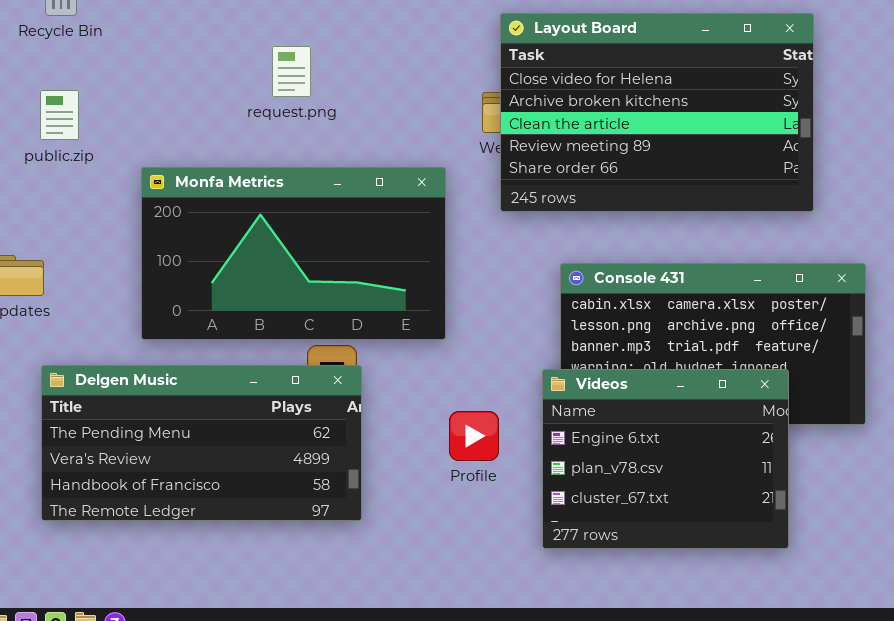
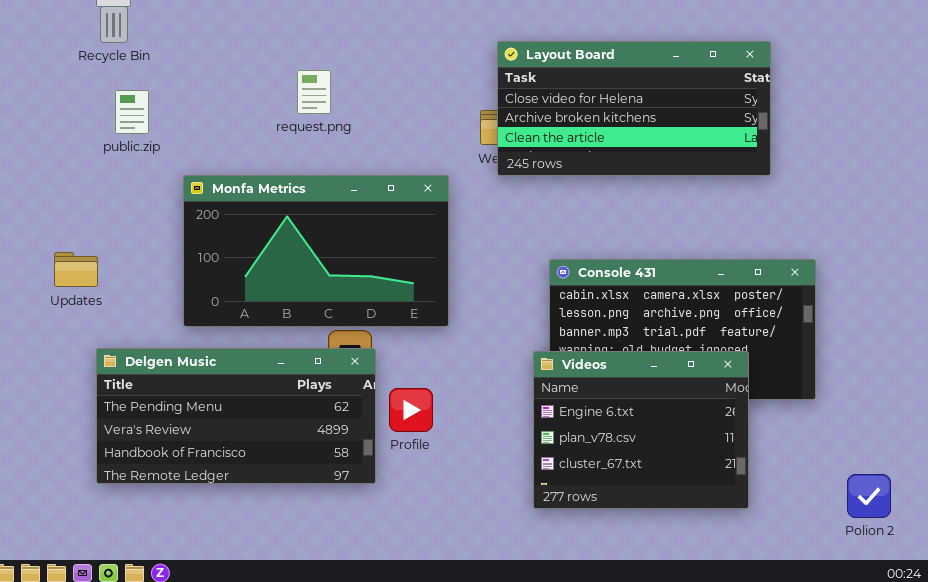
Layout Board: [500,13,814,212] -> [497,41,771,176], resized
public.zip: [40,90,79,140] -> [115,90,149,134], moved
Profile: [449,411,499,461] -> [389,388,433,432], moved

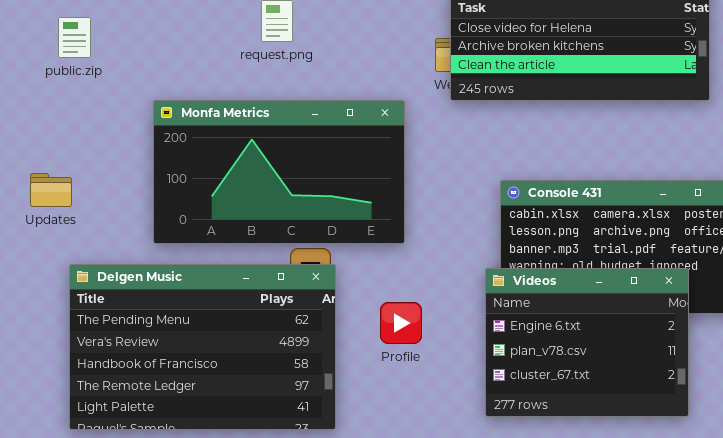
public.zip: [115,90,149,134] -> [58,17,91,58], moved
Delgen Music: [96,348,376,484] -> [69,264,336,430], resized
Profile: [389,388,433,432] -> [380,302,422,344], moved

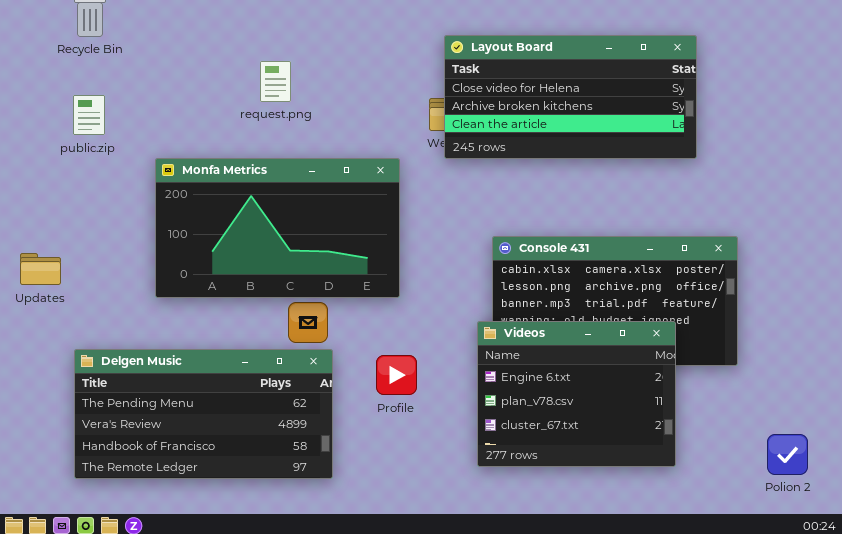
public.zip: [58,17,91,58] -> [73,95,105,135], moved
Updates: [30,173,72,207] -> [20,253,61,285], moved
Delgen Music: [69,264,336,430] -> [74,349,333,479], resized

